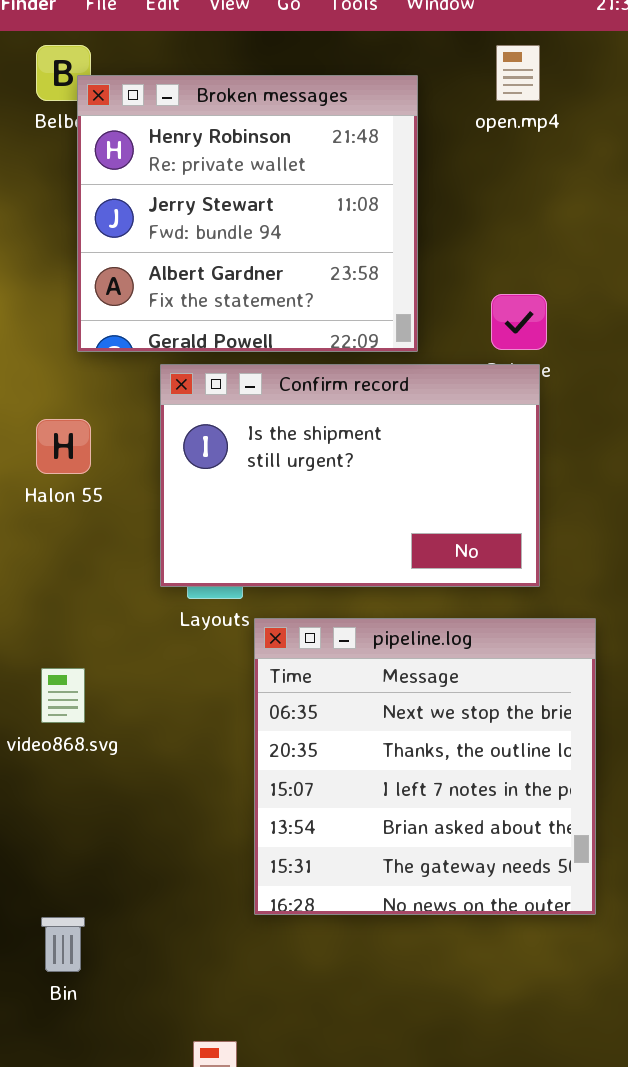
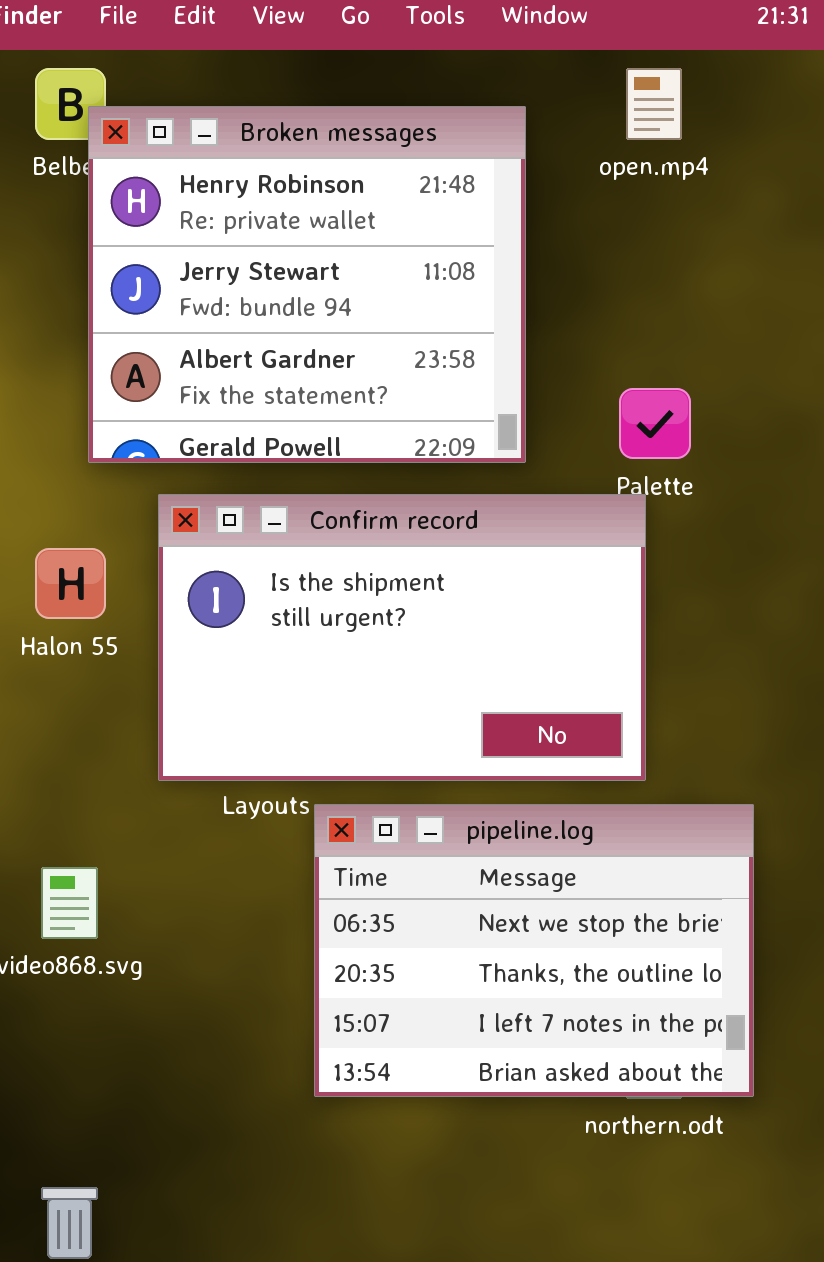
Confirm record: [160,364,540,587] -> [158,494,646,781], moved
pipeline.log: [254,618,596,915] -> [314,804,754,1097], resized

